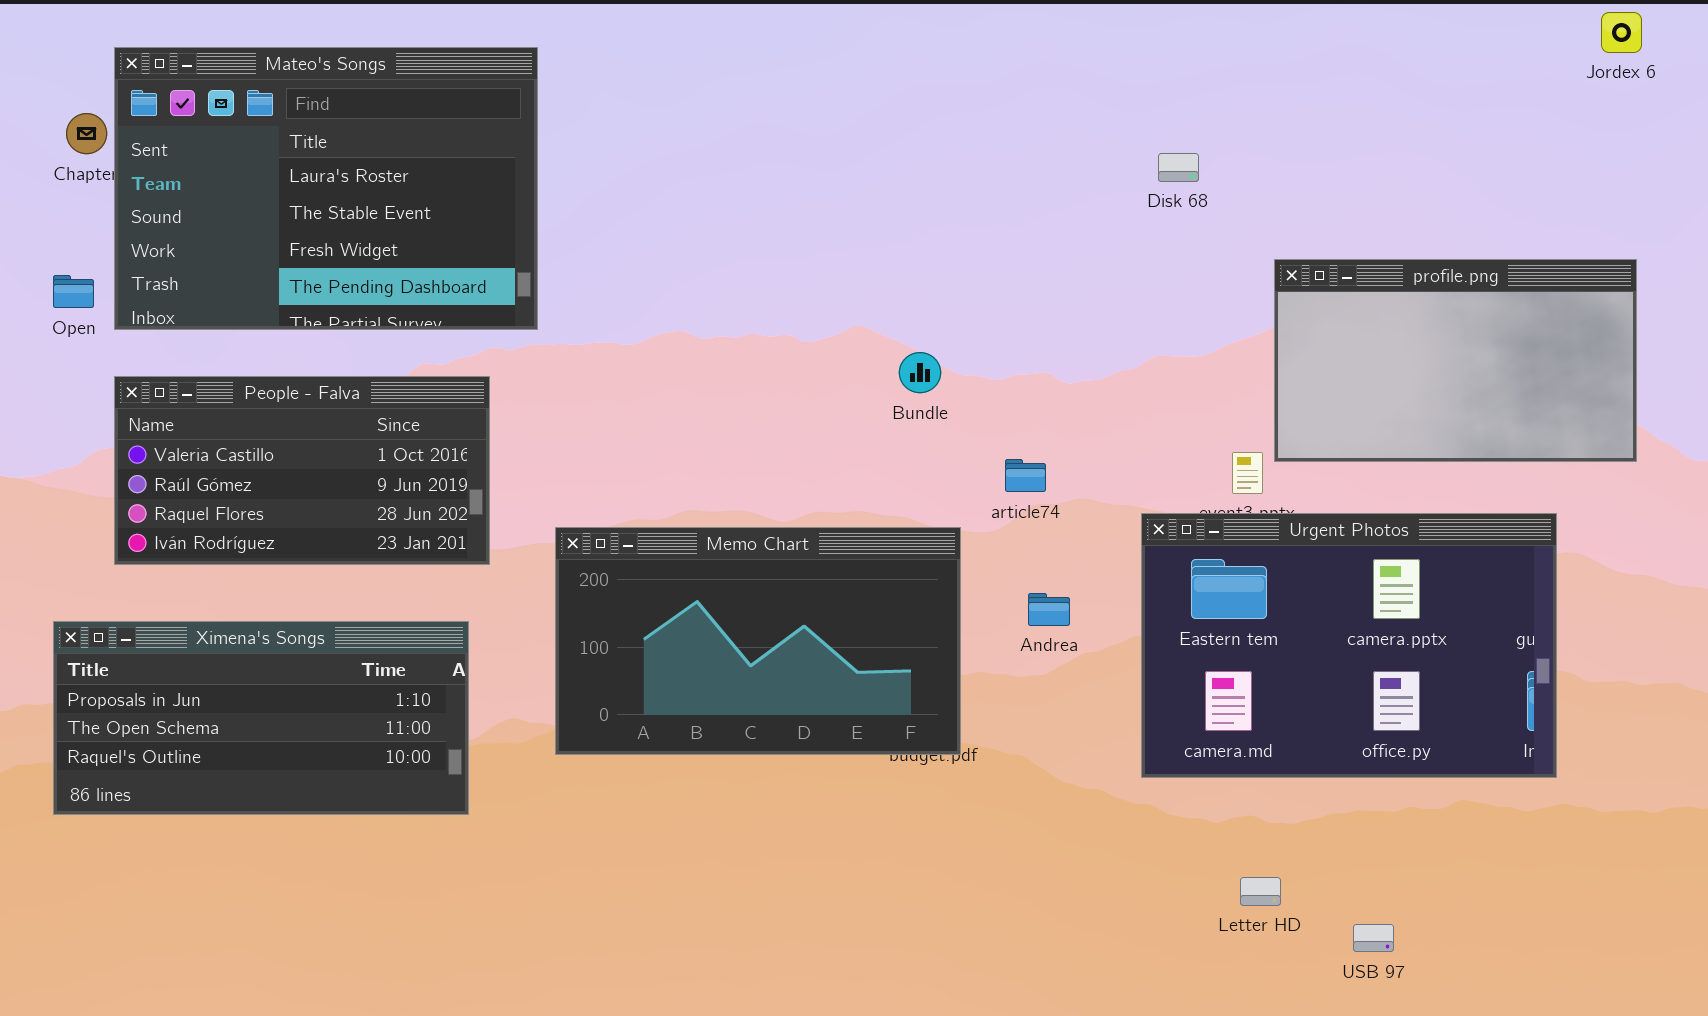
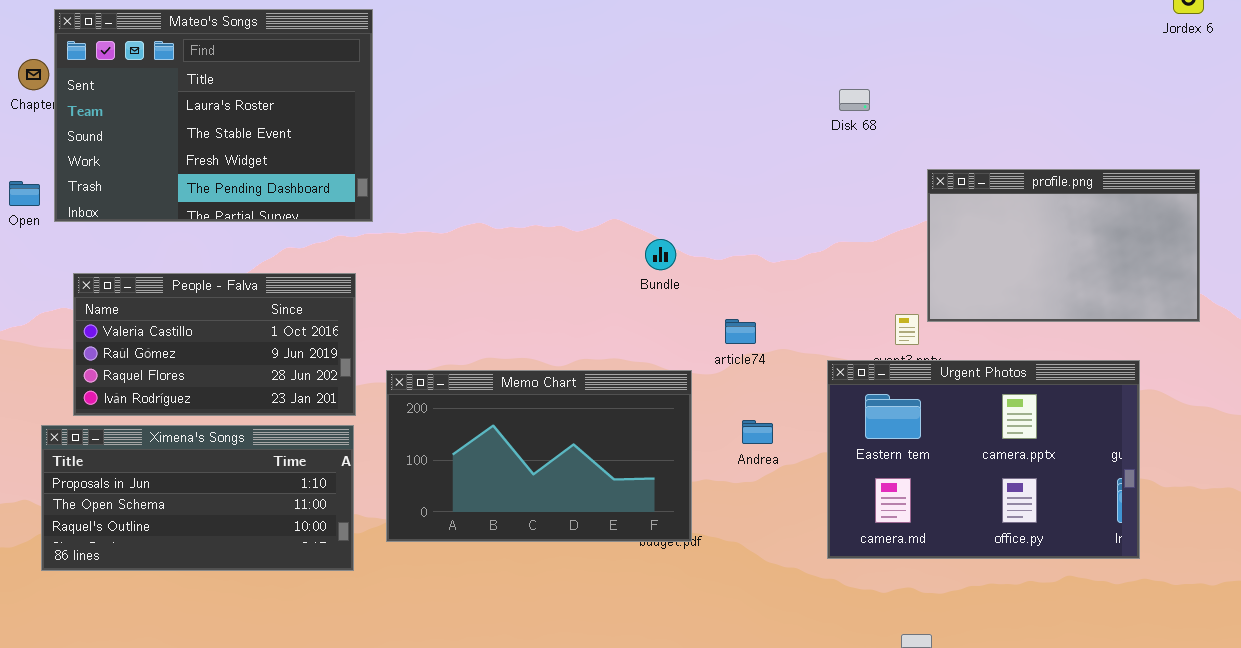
People - Falva: [114,376,490,565] -> [73,273,356,416], moved
Ximena's Songs: [53,621,469,815] -> [41,425,354,571], moved

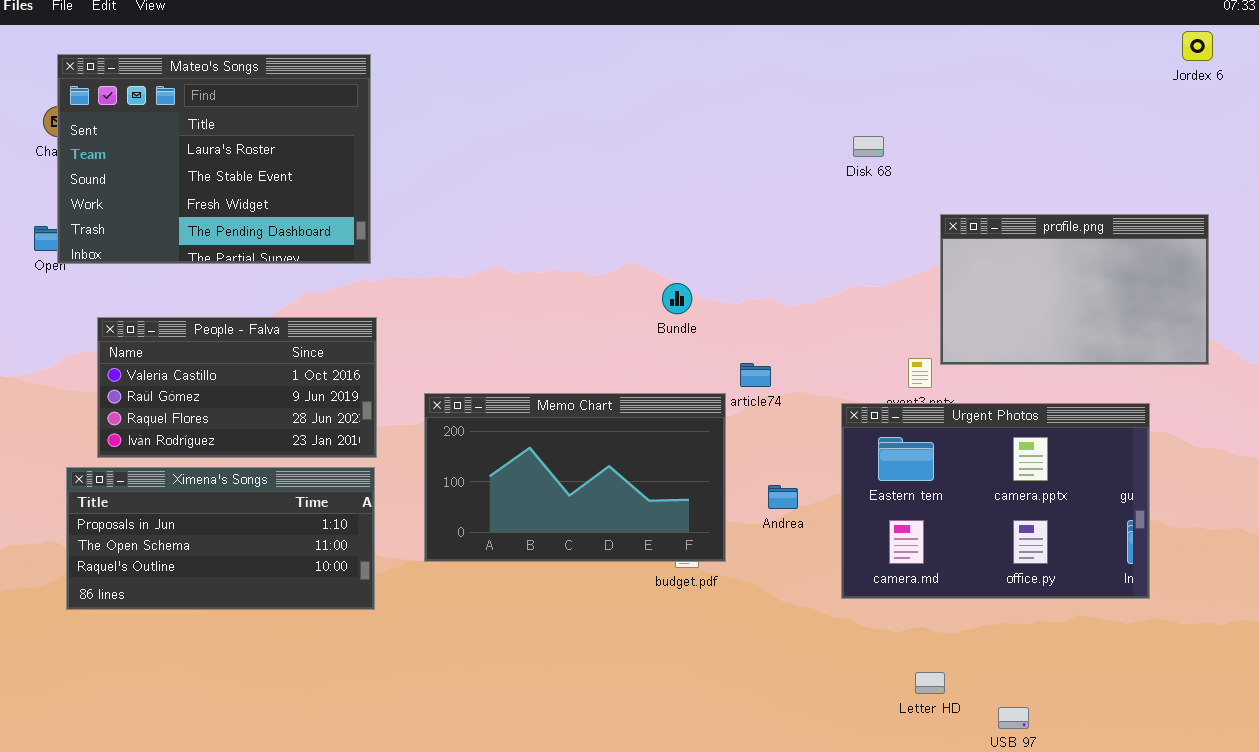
Mateo's Songs: [54,9,373,222] -> [57,54,371,264], moved
Memo Chart: [386,370,692,542] -> [424,393,726,562], moved
Andrea: [742,420,773,444] -> [768,485,798,509], moved

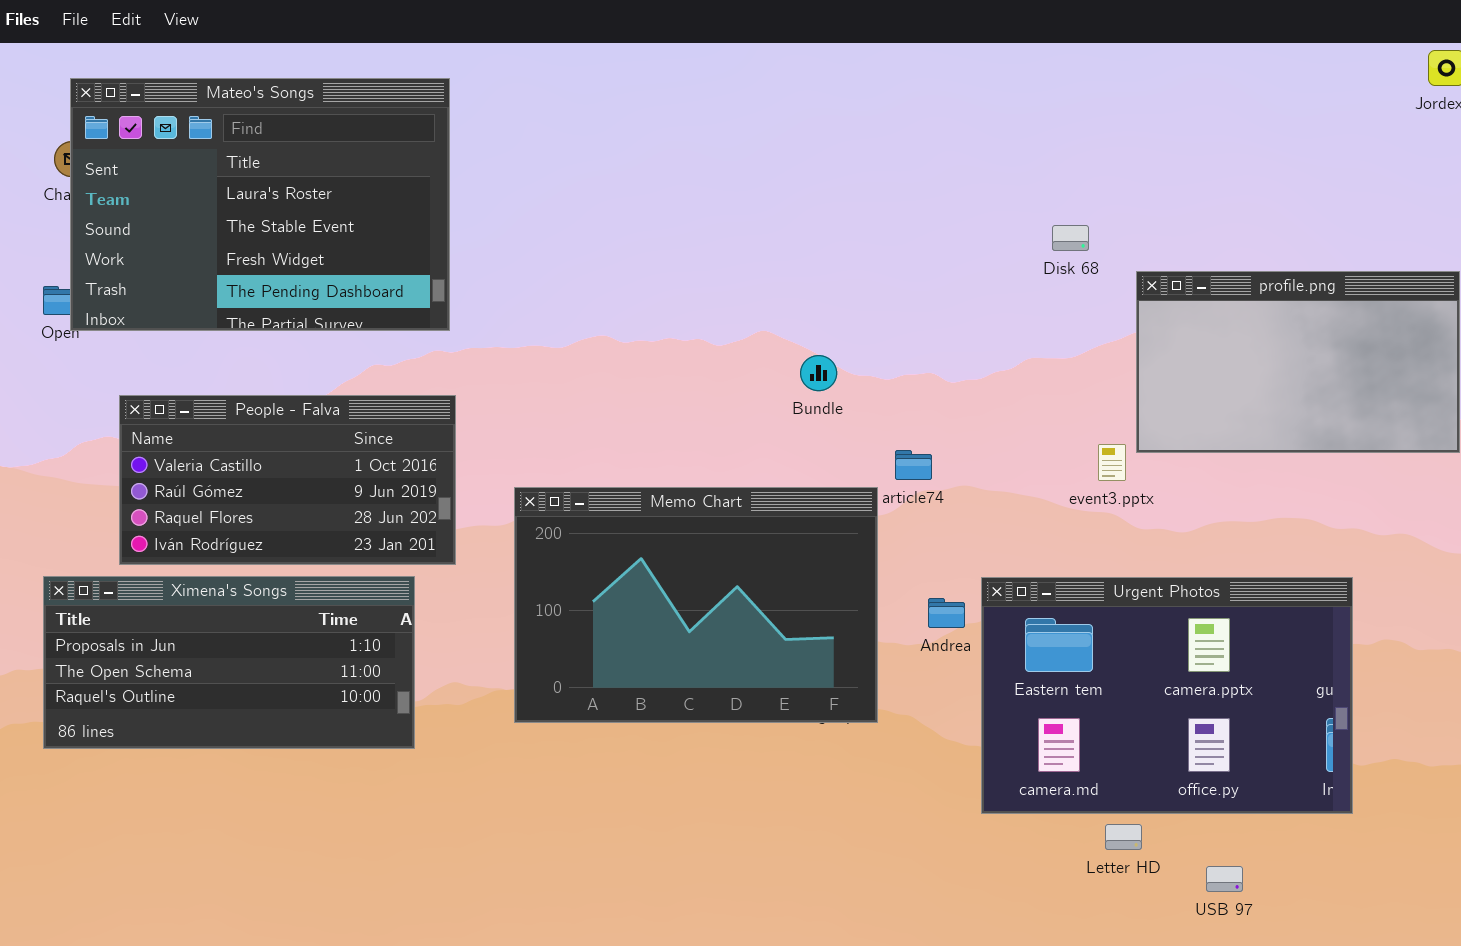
Disk 68: [853,136,884,157] -> [1052,225,1089,251], moved
Memo Chart: [424,393,726,562] -> [514,487,878,723], resized
Urgent Photos: [841,403,1150,599] -> [981,577,1353,814], moved
Ximena's Songs: [66,467,375,610] -> [43,576,415,749], moved

